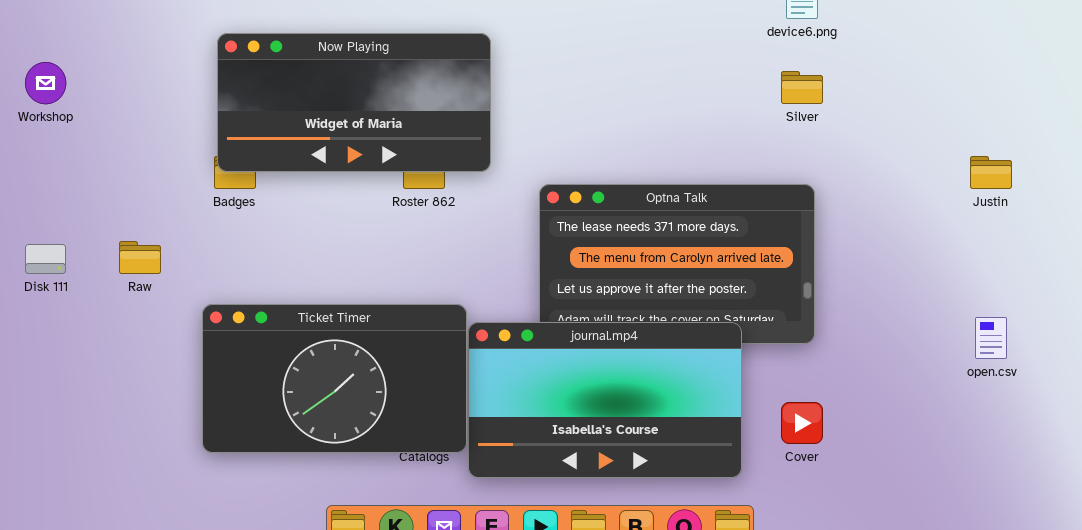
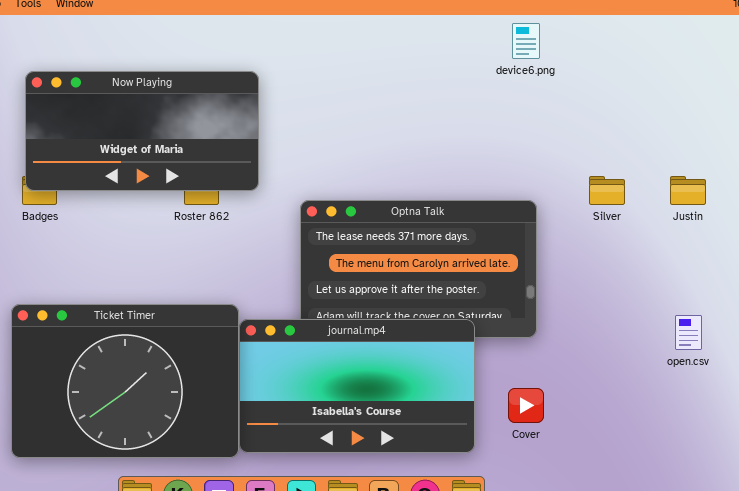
Silver: [781,71,823,104] -> [589,176,625,205], moved
Ticket Timer: [202,304,467,453] -> [11,304,239,458], resized

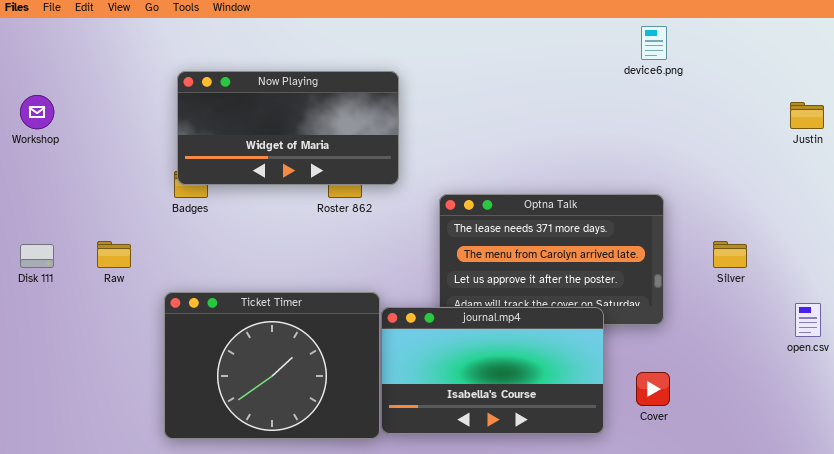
Silver: [589,176,625,205] -> [713,241,747,268], moved
Justin: [670,176,706,205] -> [790,102,824,129], moved

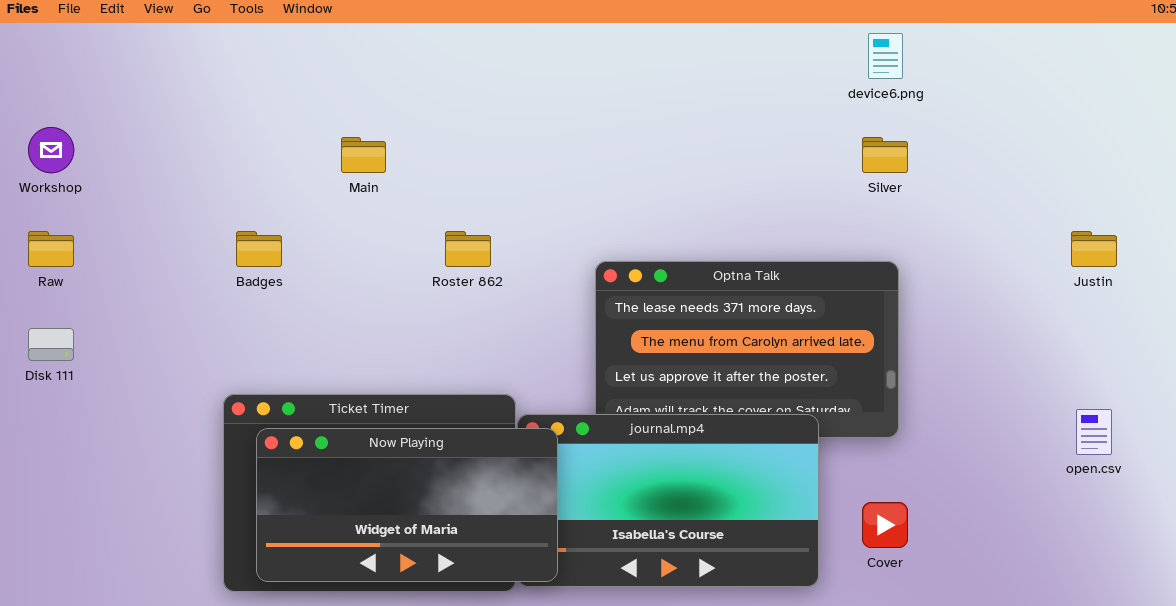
Now Playing: [177,71,399,185] -> [256,428,558,582], moved
Justin: [790,102,824,129] -> [1071,231,1117,267], moved
Raw: [97,241,131,268] -> [28,231,74,267], moved
Silver: [713,241,747,268] -> [862,137,908,173], moved

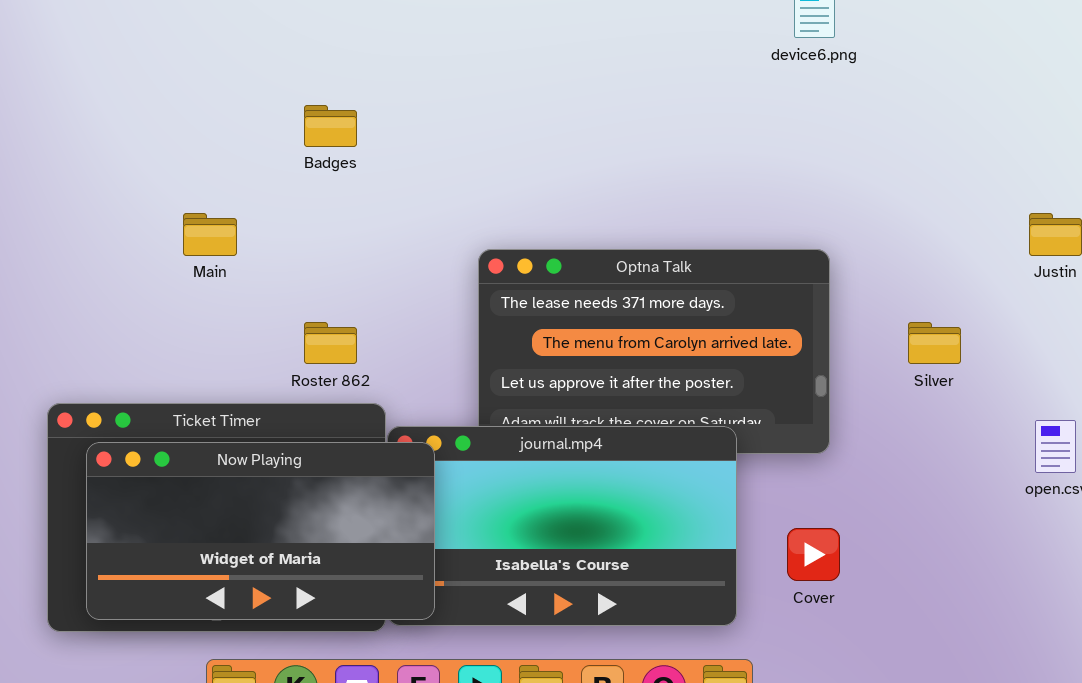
Main: [341,137,386,173] -> [183,213,237,256], moved
Silver: [862,137,908,173] -> [908,322,961,364], moved
Badges: [236,231,282,267] -> [304,105,357,147], moved
Roster 862: [445,231,491,267] -> [304,322,357,364], moved

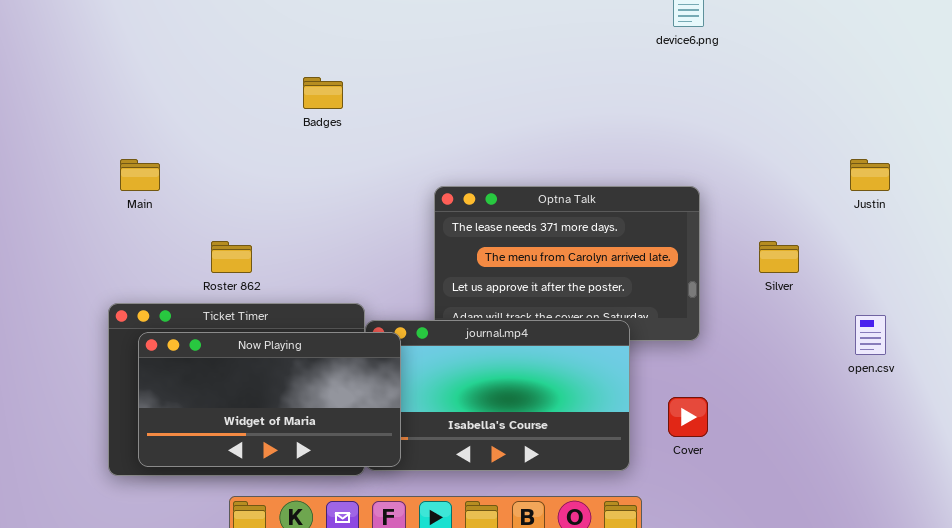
Main: [183,213,237,256] -> [120,159,160,191], moved
Roster 862: [304,322,357,364] -> [211,241,252,273], moved

